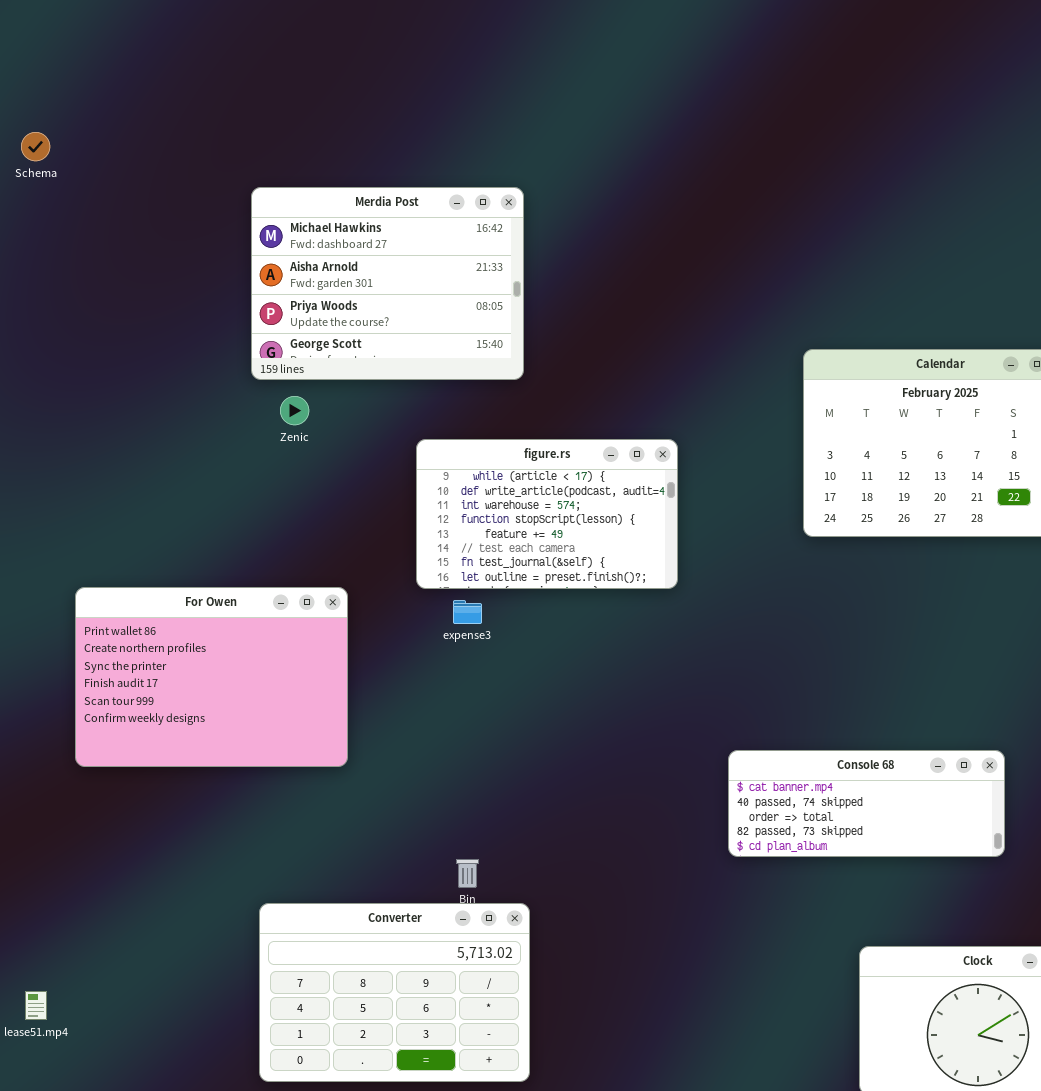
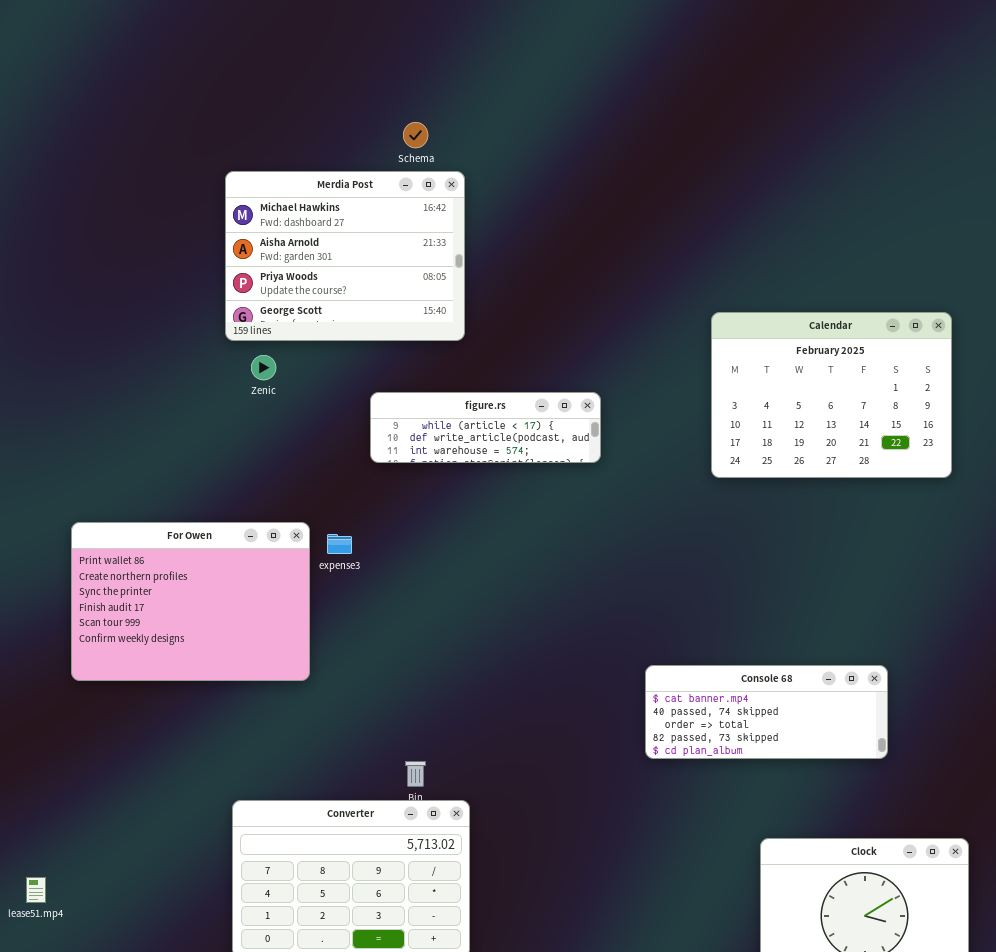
Schema: [21,132,50,161] -> [403,122,428,148], moved
figure.rs: [416,439,678,589] -> [370,392,601,463], resized
expense3: [453,600,482,624] -> [327,534,352,554], moved

